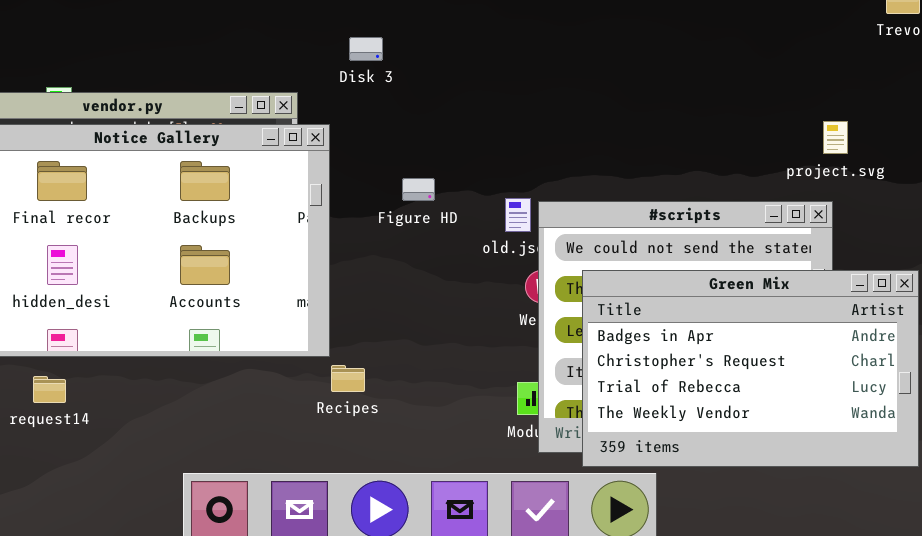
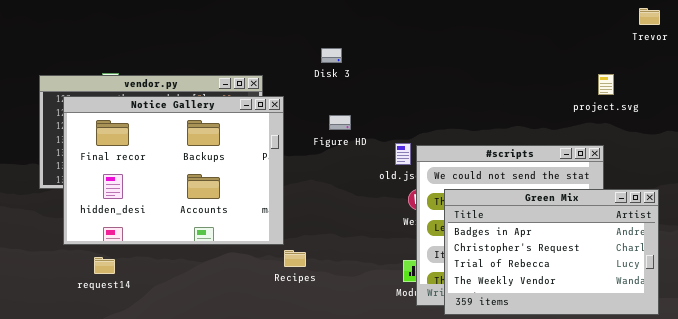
Disk 3: [349,37,383,61] -> [321,48,342,63], moved
project.svg: [823,121,848,154] -> [598,74,614,95], moved
Figure HD: [402,178,435,201] -> [329,115,351,130], moved

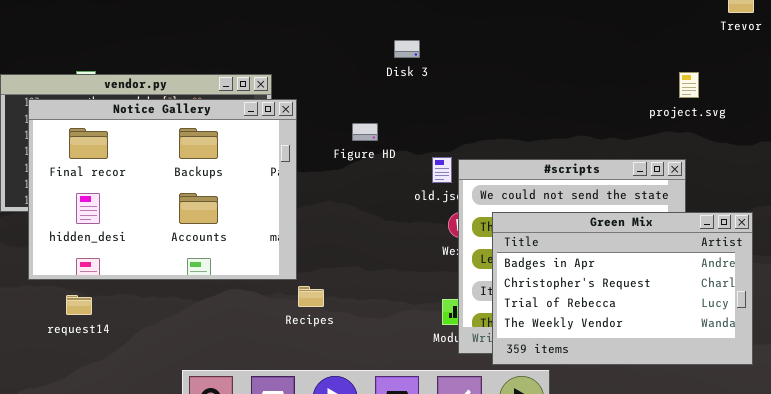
Disk 3: [321,48,342,63] -> [394,40,420,58], moved

